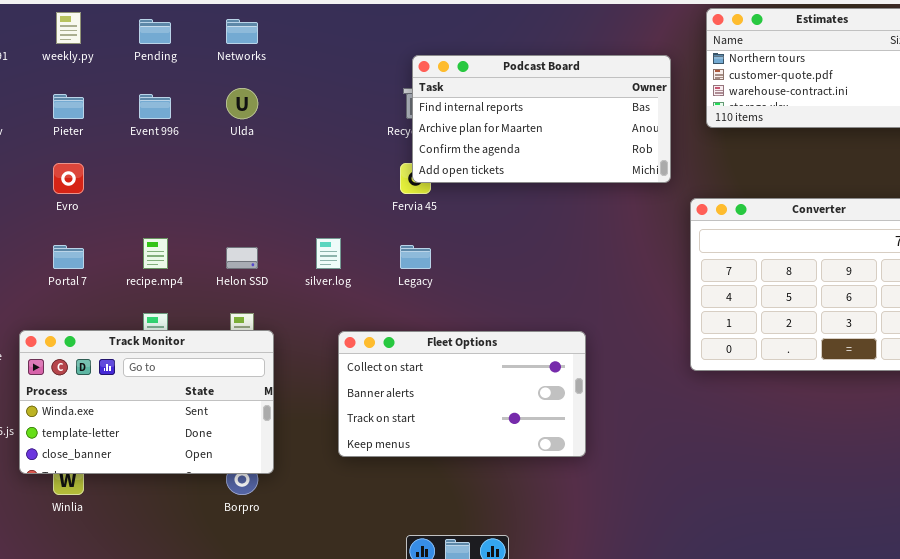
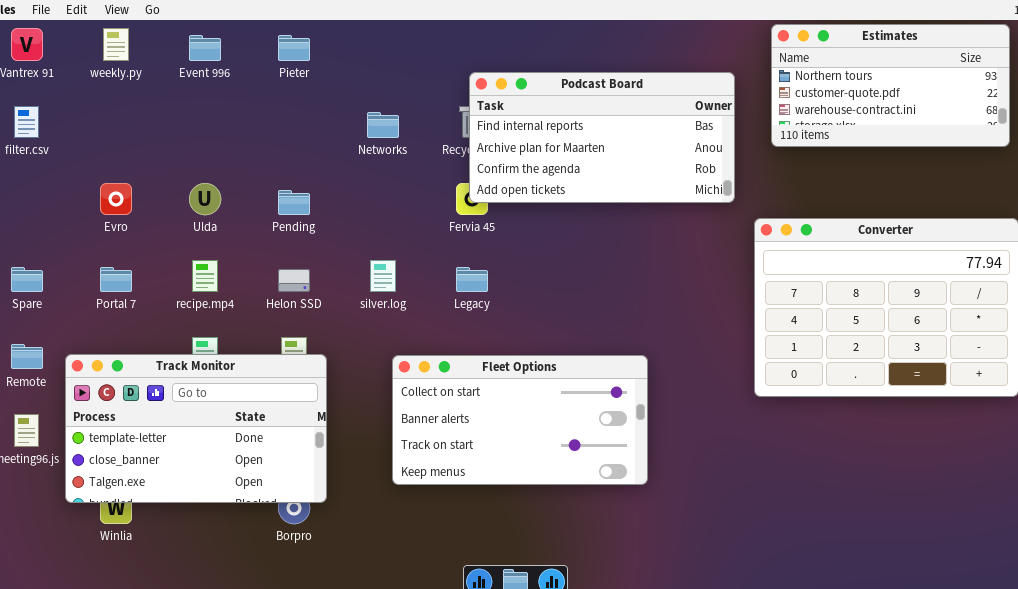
Pending: [139,19,171,44] -> [278,190,310,215], moved
Networks: [226,19,258,44] -> [367,112,399,138], moved
Ulda: [226,88,258,119] -> [189,183,221,215], moved
Pieter: [53,94,84,119] -> [278,35,310,61], moved
Event 996: [139,94,171,119] -> [189,35,221,61], moved
Track Monitor: [19,330,274,474] -> [65,354,327,503], scrolled down 1 row

